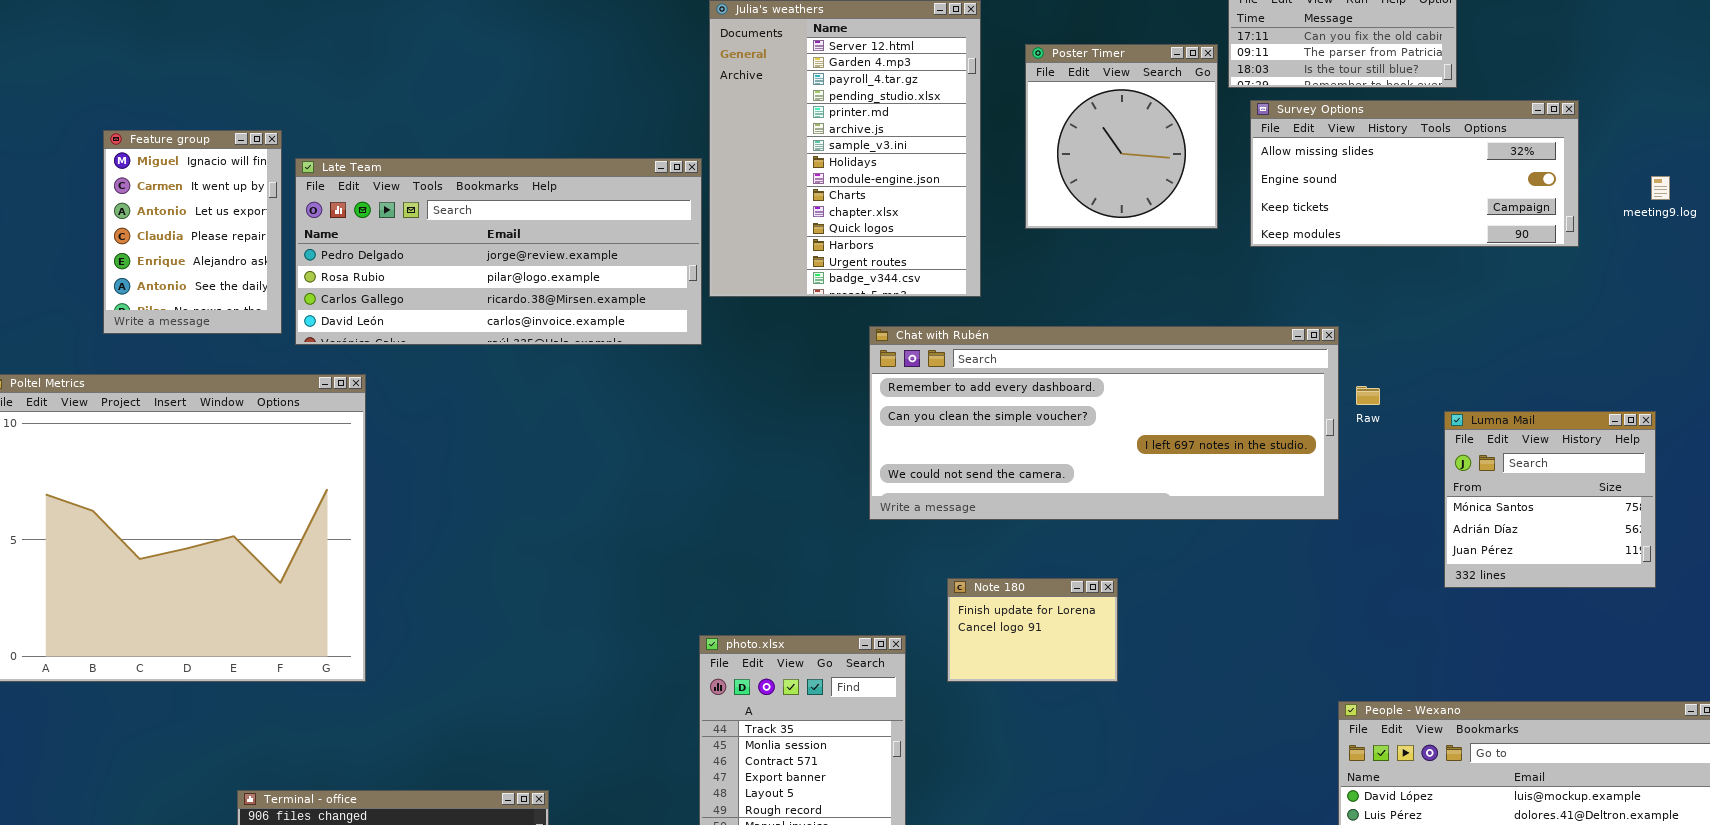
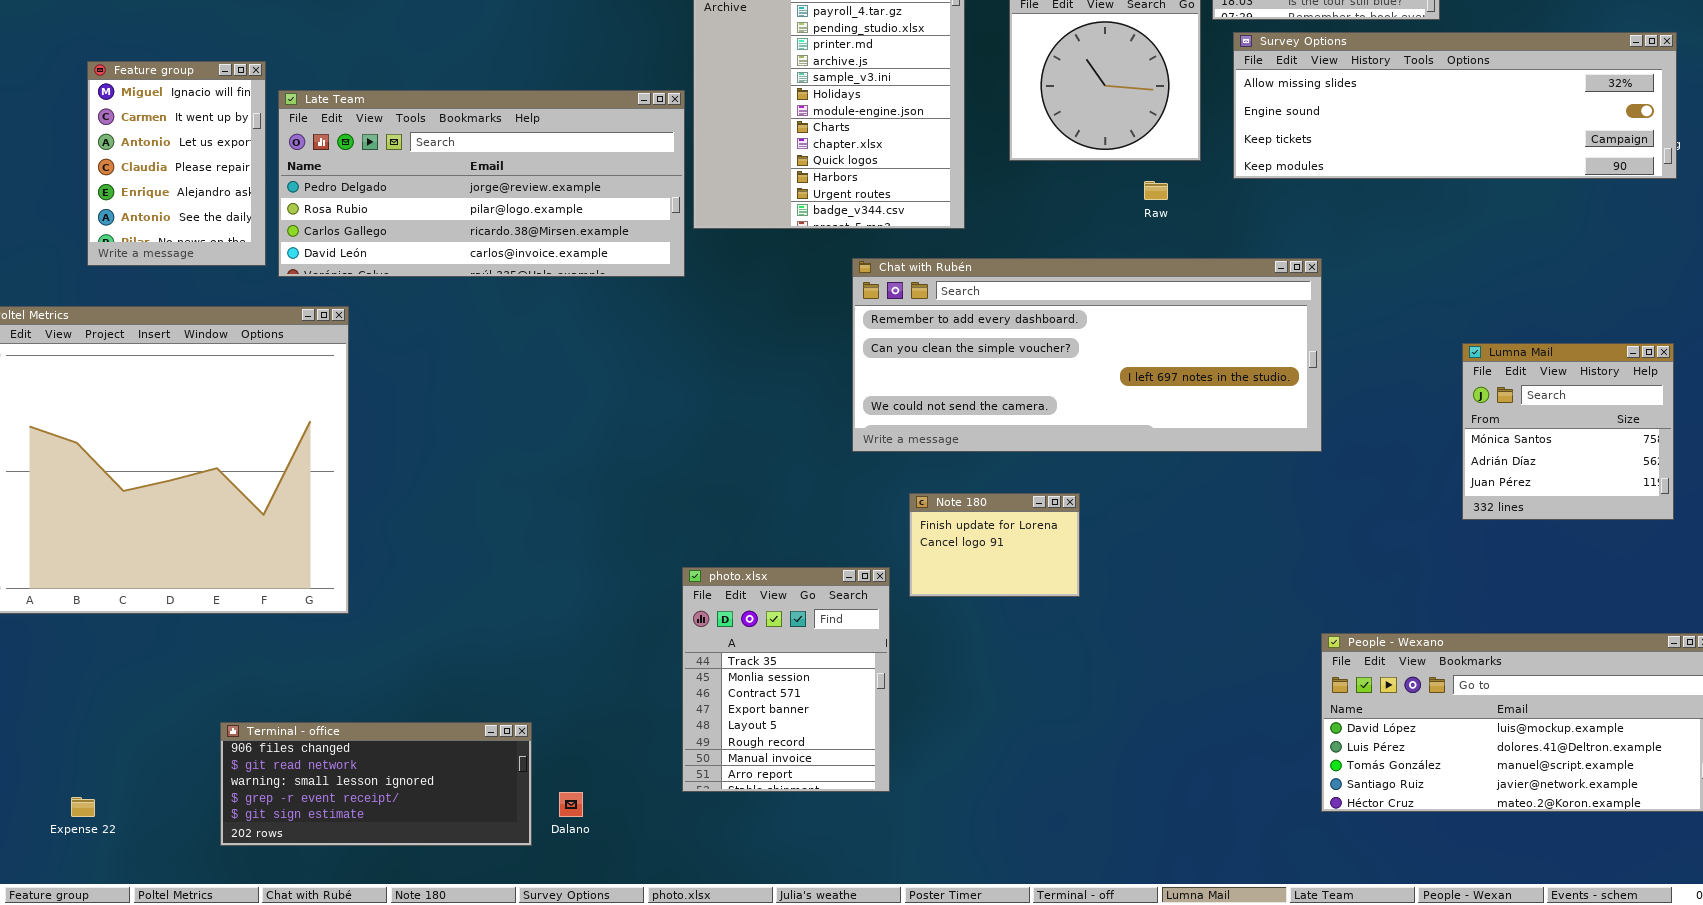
Survey Options: [1250,100,1579,247] -> [1233,32,1677,179], resized
Raw: [1356,386,1380,405] -> [1144,181,1168,200], moved
Lumna Mail: [1444,411,1656,588] -> [1462,343,1674,520], moved
Note 180: [947,578,1118,682] -> [909,493,1080,597], moved

